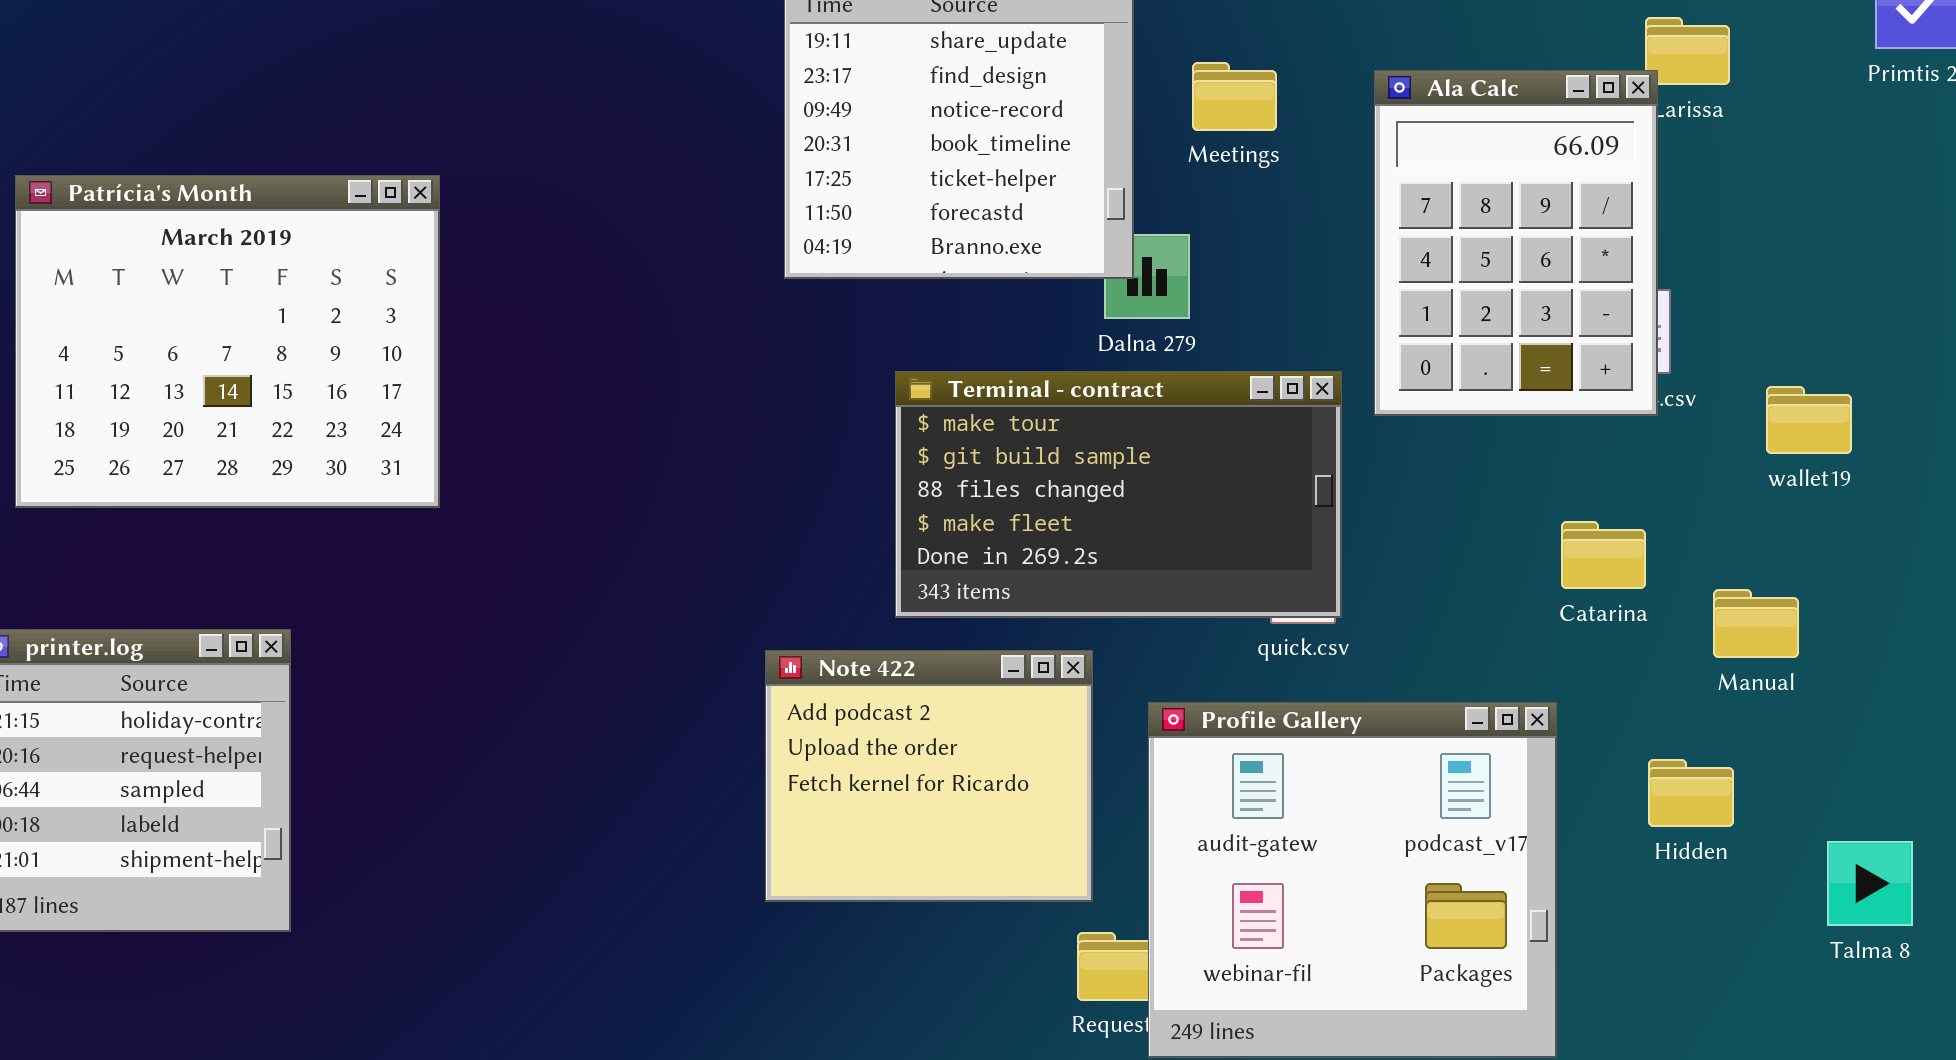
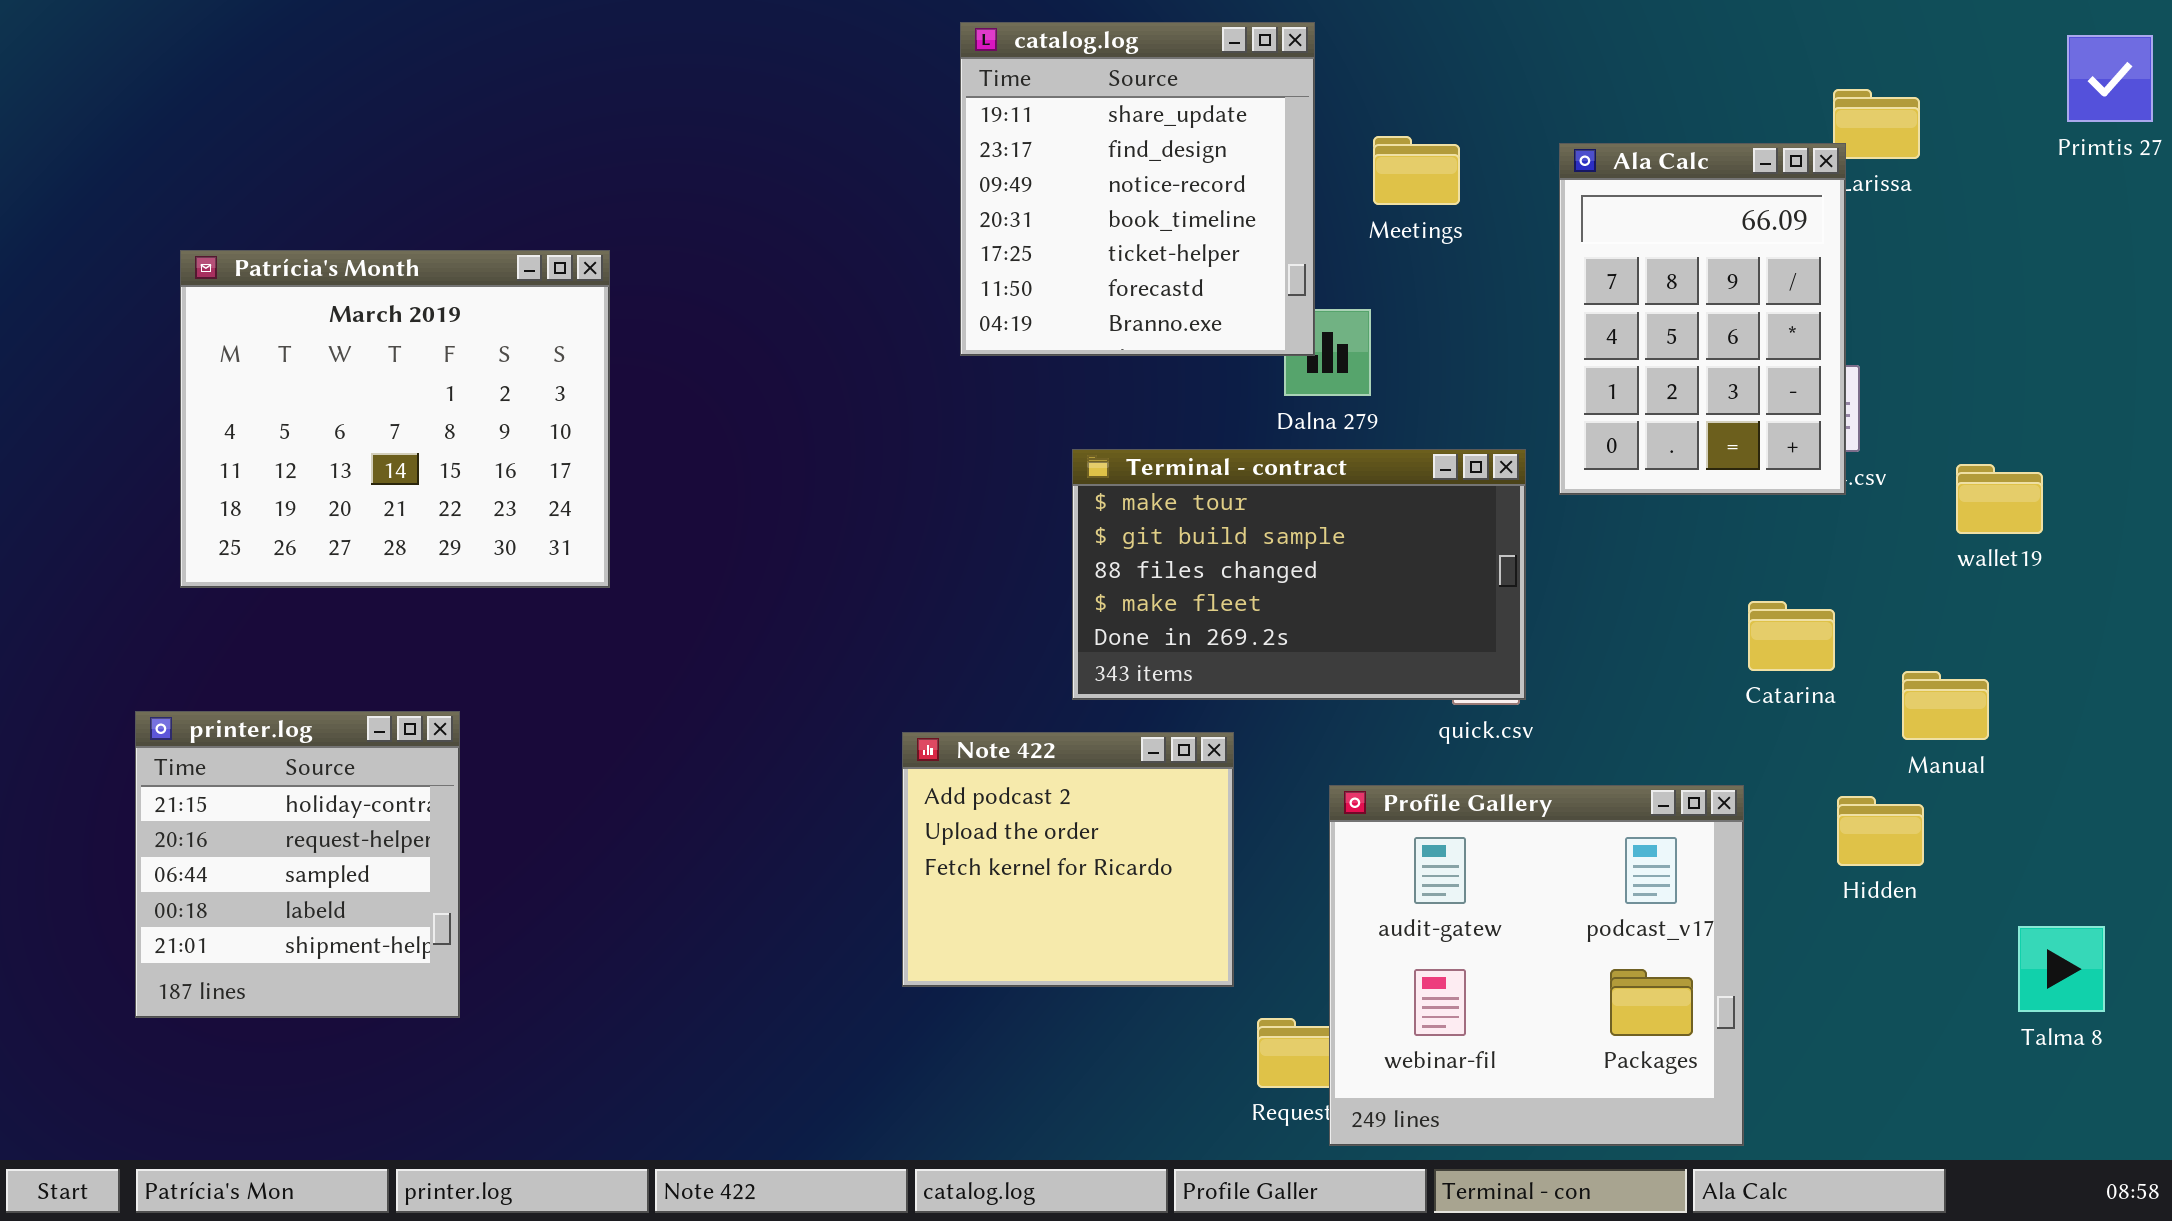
Note 422: [765,650,1093,902] -> [902,732,1234,987], moved
Hidden: [1648,759,1734,827] -> [1837,796,1924,866], moved

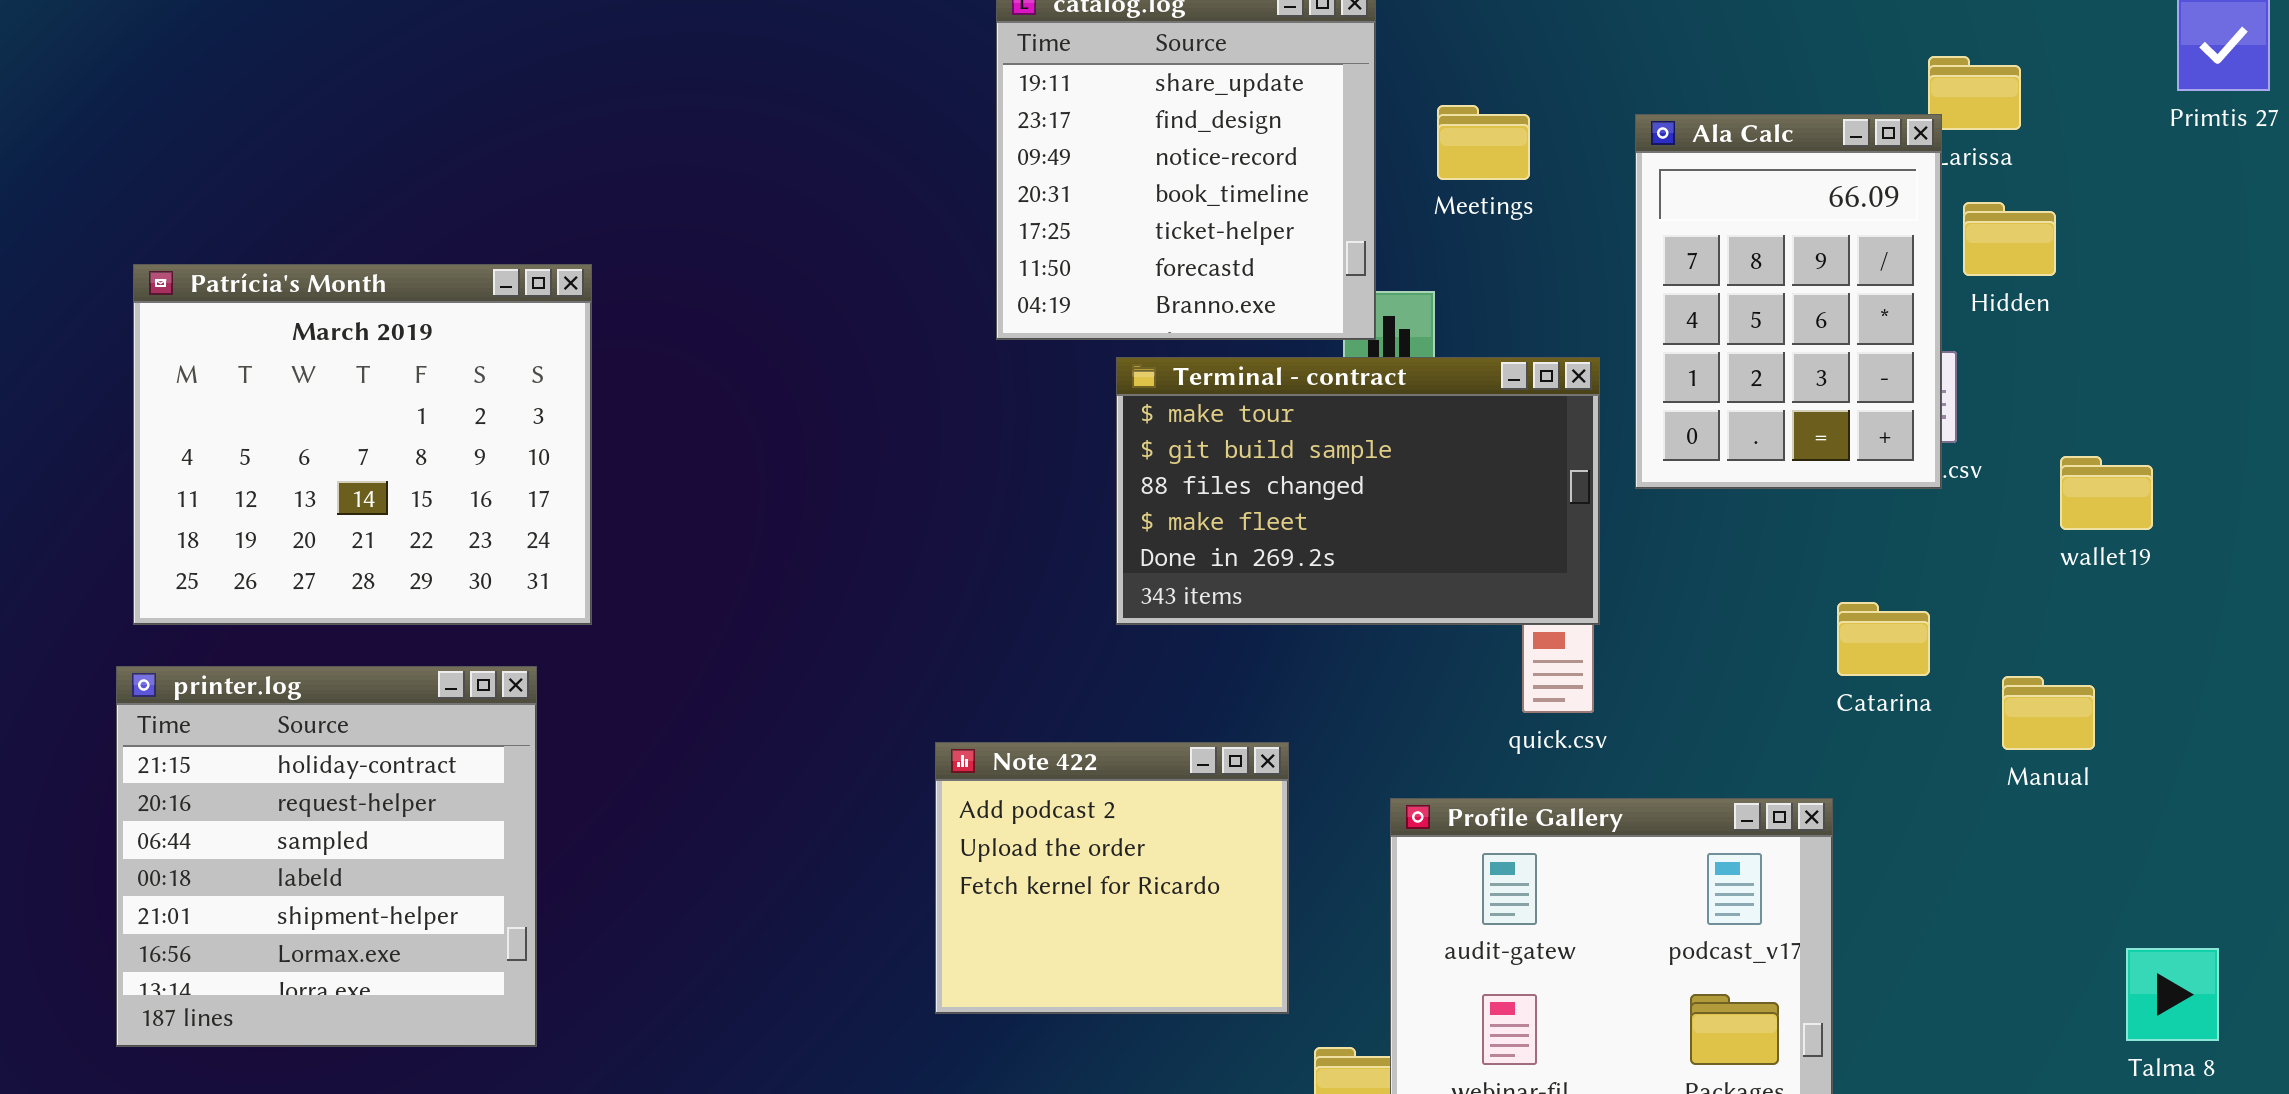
Patrícia's Month: [180,250,610,588] -> [133,264,592,625], moved
Terminal - contract: [1072,449,1526,700] -> [1116,357,1600,625], moved
printer.log: [135,711,460,1018] -> [116,666,537,1047], resized
Hidden: [1837,796,1924,866] -> [1963,202,2056,276], moved

